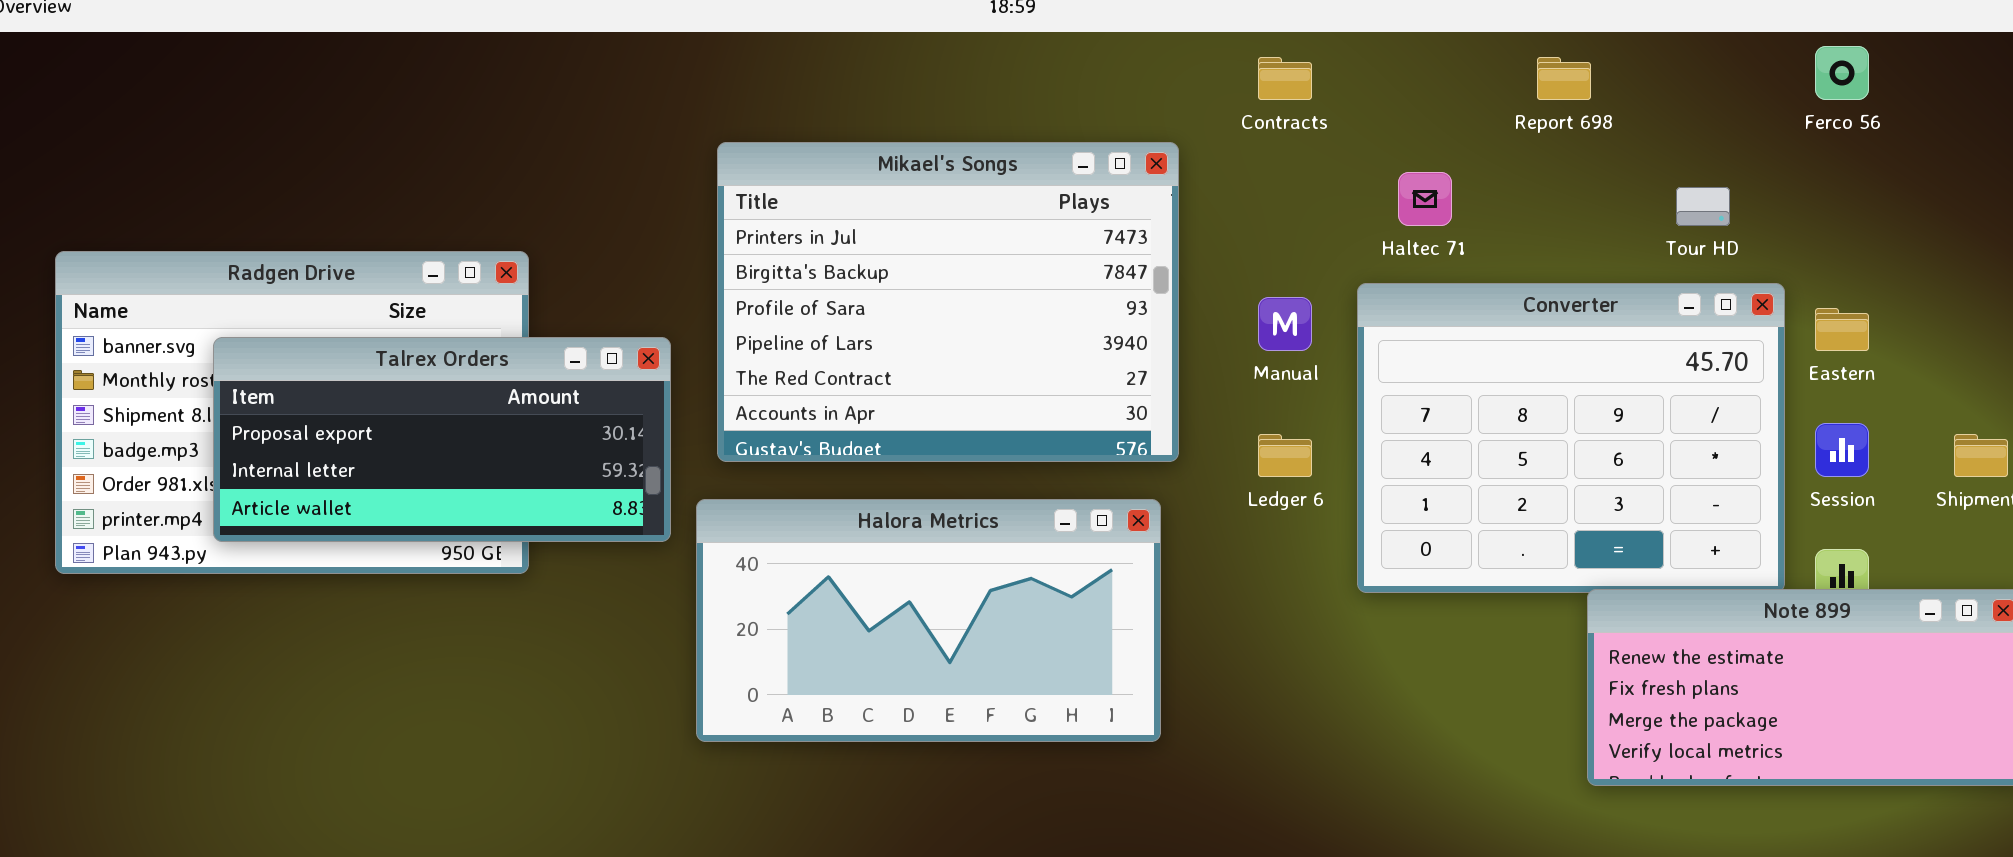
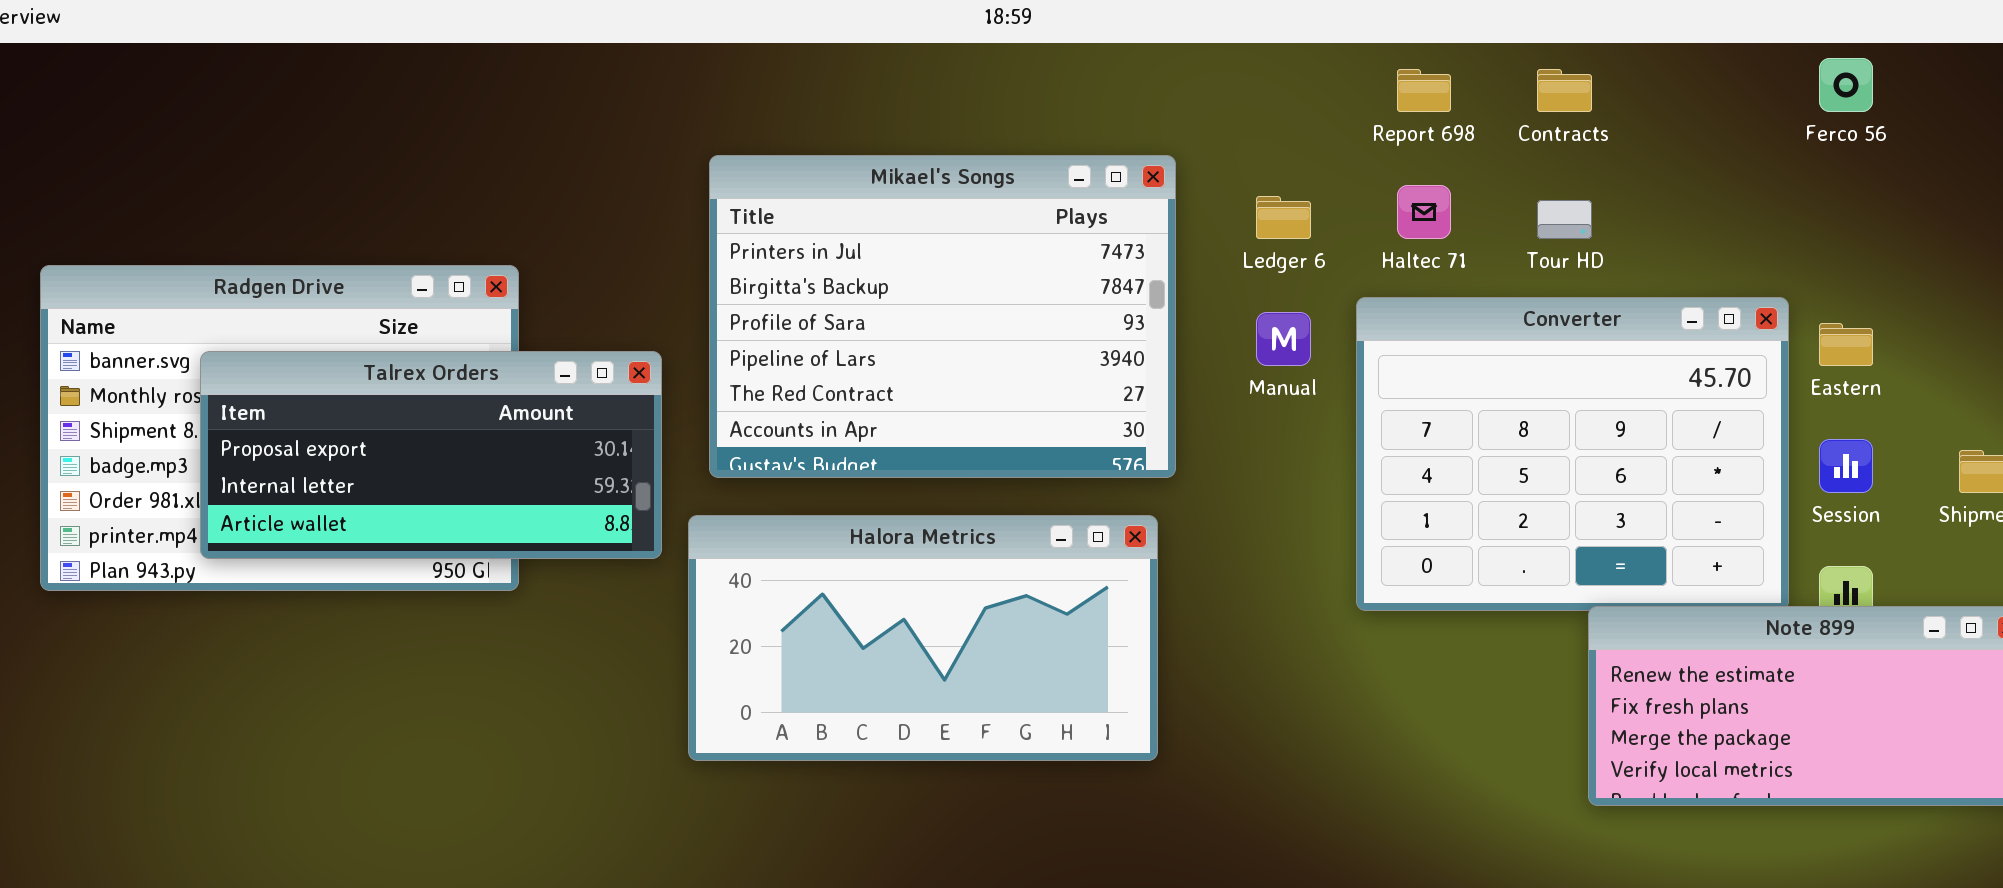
Contracts: [1258,57,1312,100] -> [1537,69,1592,112], moved
Report 698: [1537,57,1591,100] -> [1397,69,1451,112], moved
Tour HD: [1676,187,1730,226] -> [1537,200,1592,239], moved
Ledger 6: [1258,434,1312,477] -> [1256,196,1311,239], moved

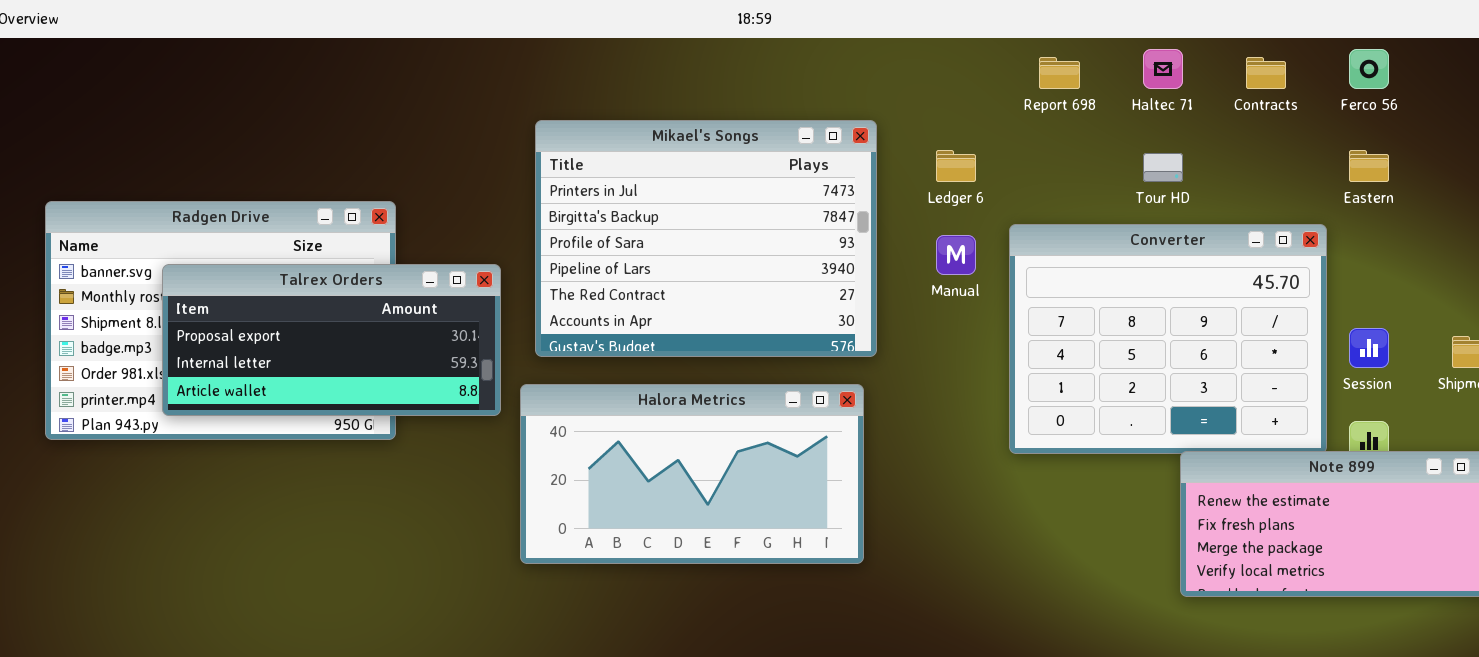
Contracts: [1537,69,1592,112] -> [1246,57,1286,89], moved
Haltec 71: [1397,185,1451,239] -> [1143,49,1183,89], moved
Eastern: [1819,323,1873,366] -> [1349,150,1389,182], moved

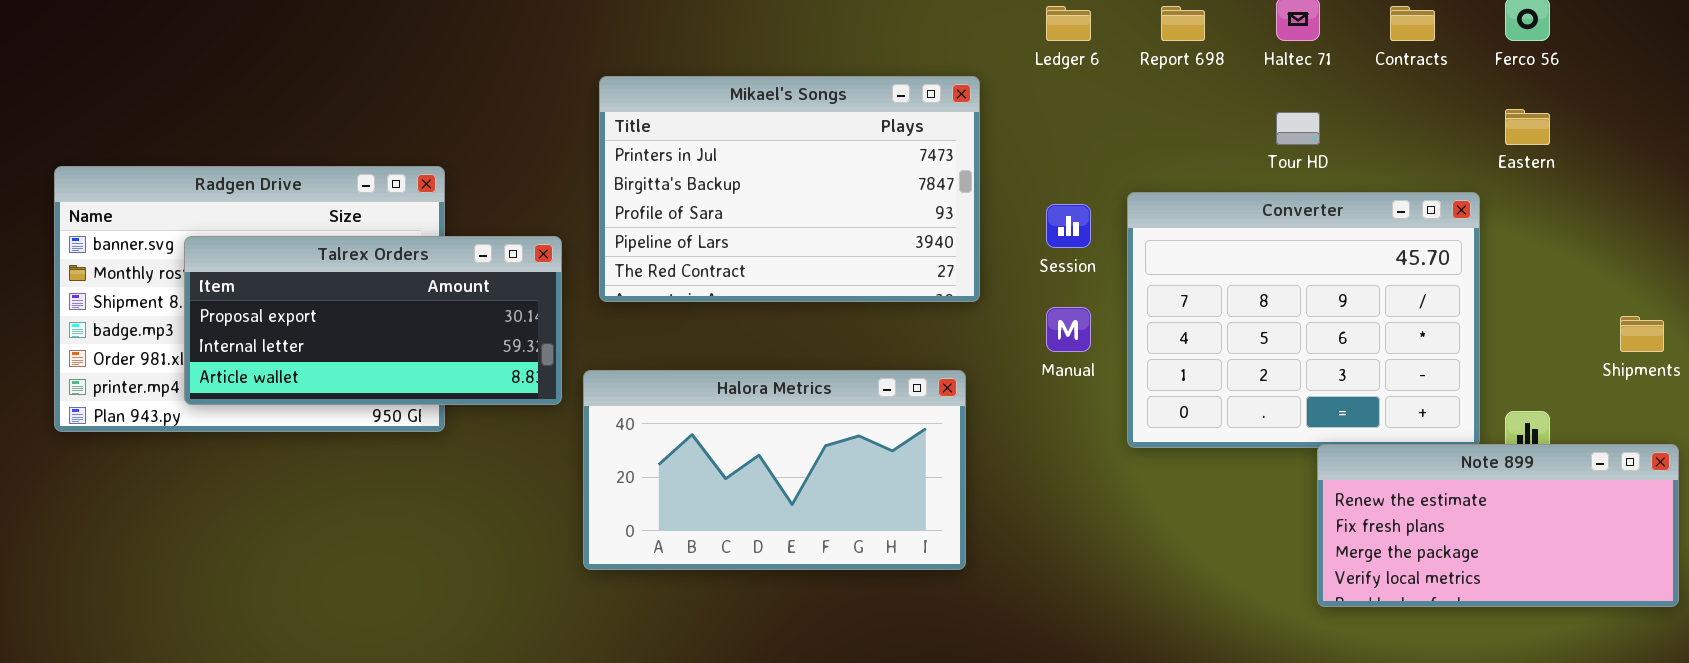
Mikael's Songs: [535,120,877,357] -> [599,76,980,302], resized
Ledger 6: [936,150,976,182] -> [1046,6,1091,41], moved
Manual: [936,235,976,275] -> [1046,307,1091,352], moved
Session: [1349,328,1389,368] -> [1046,204,1091,248], moved

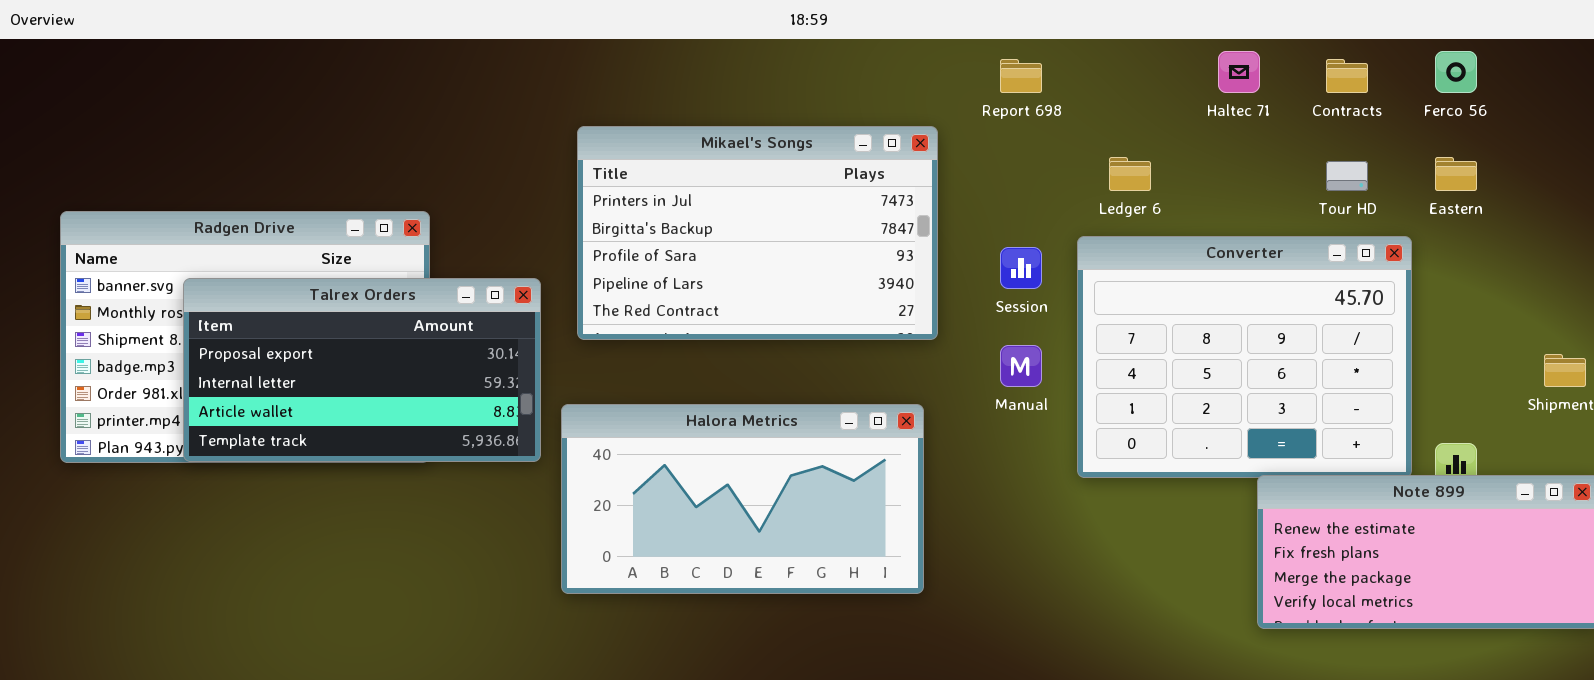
Ledger 6: [1046,6,1091,41] -> [1109,157,1151,191], moved
Report 698: [1161,6,1205,41] -> [1000,59,1042,93], moved
Tour HD: [1276,112,1320,145] -> [1326,161,1368,191], moved
Talrex Orders: [184,236,562,405] -> [183,278,541,462], resized

